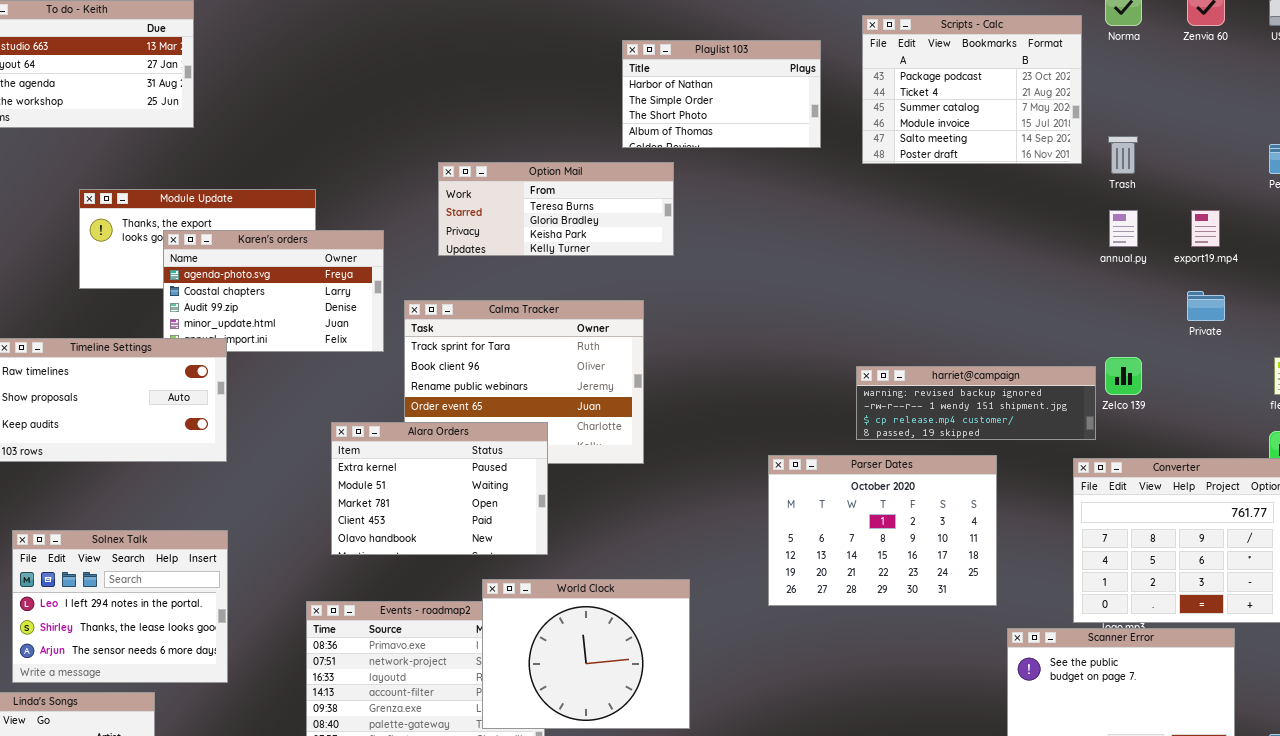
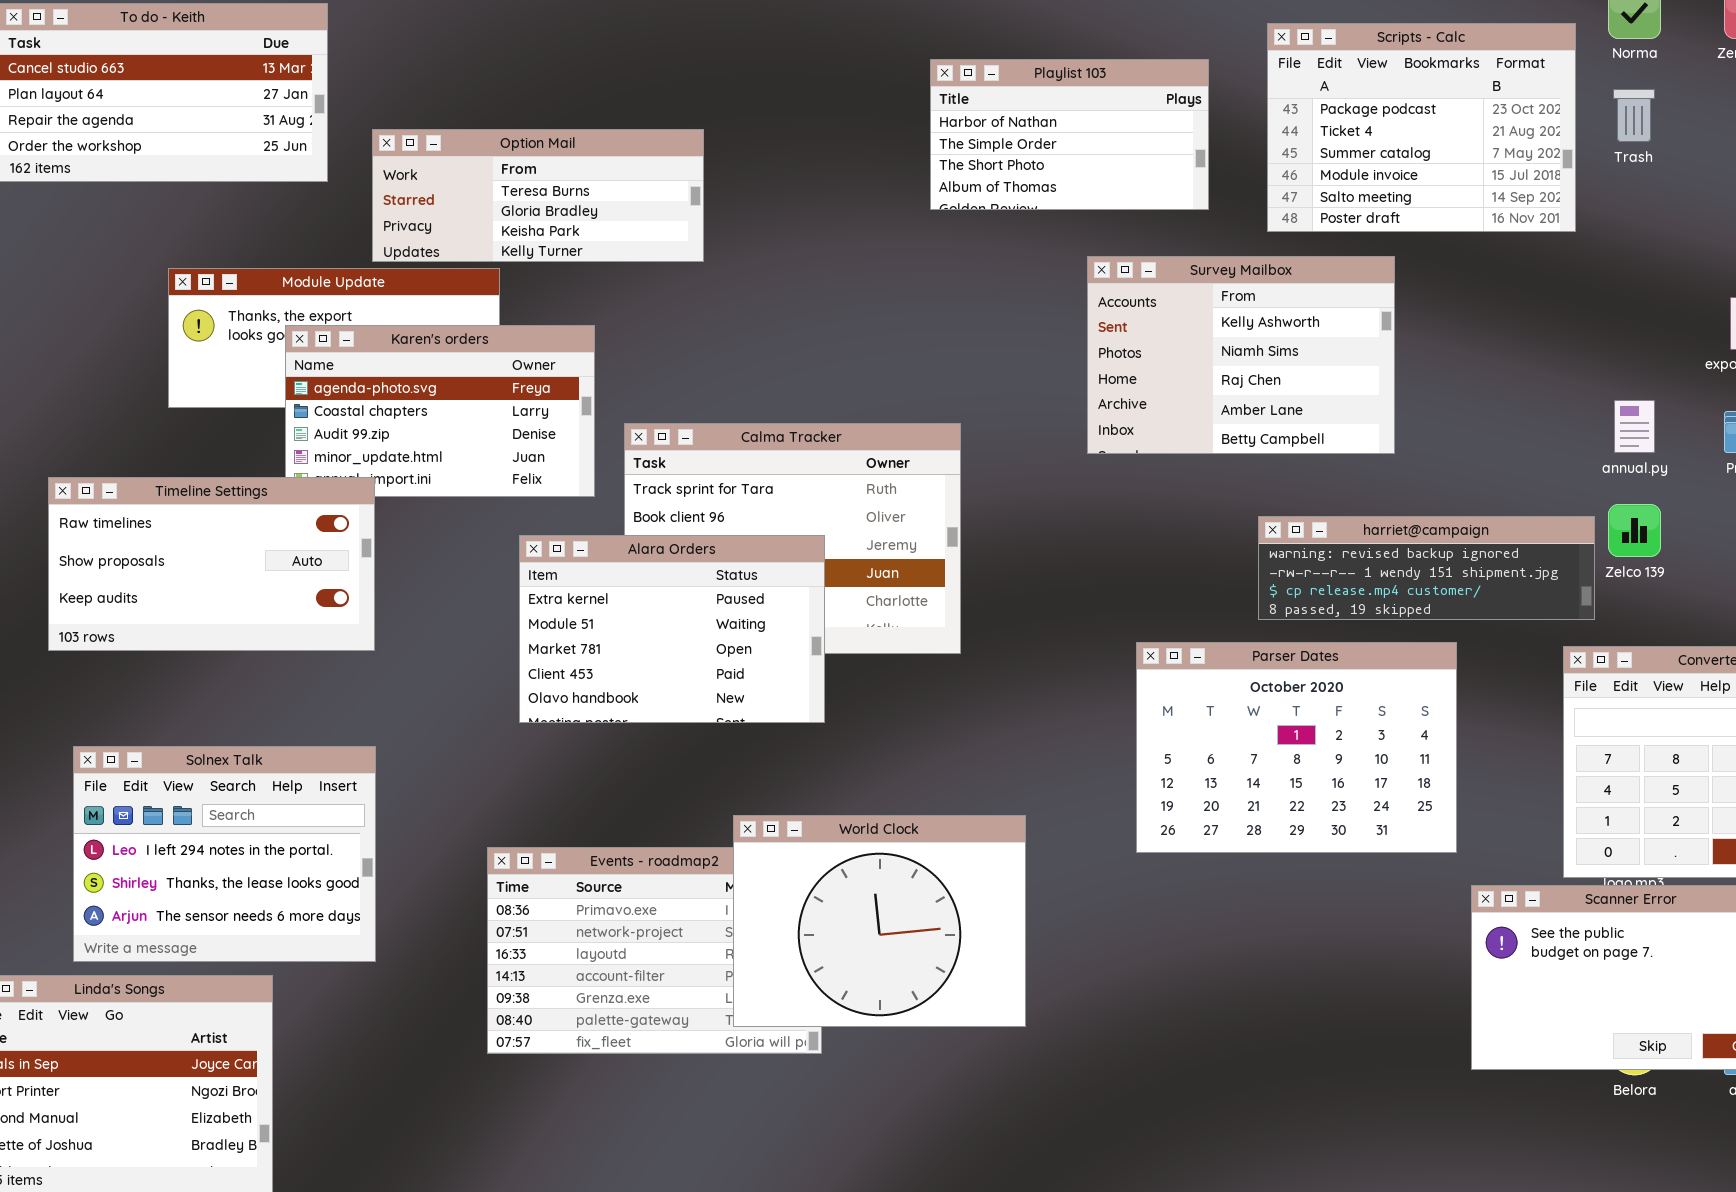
Trash: [1108,136,1138,174] -> [1613,89,1655,142], moved
Option Mail: [438,162,674,256] -> [372,129,704,262], moved
Survey Mailbox: none -> [1087,256,1395,454], opened
annual.py: [1109,210,1138,247] -> [1614,400,1655,453], moved
Alara Orders: [331,422,548,555] -> [519,535,825,723], moved

